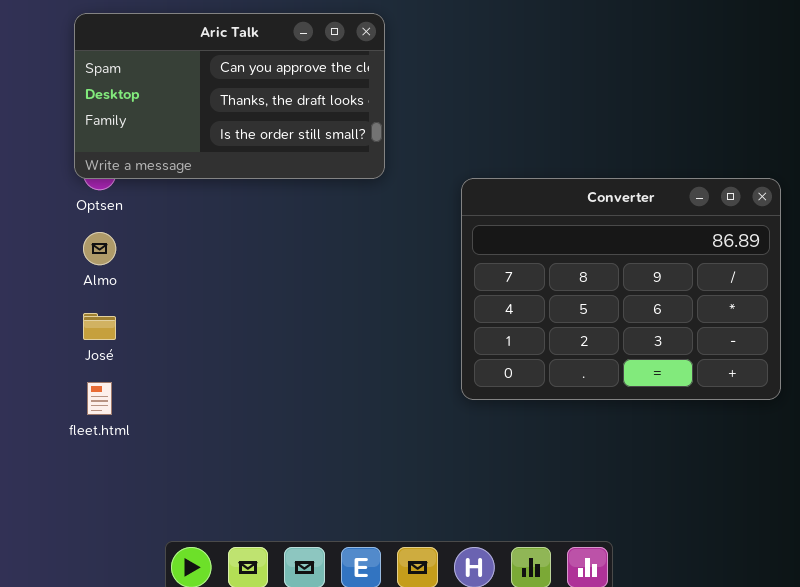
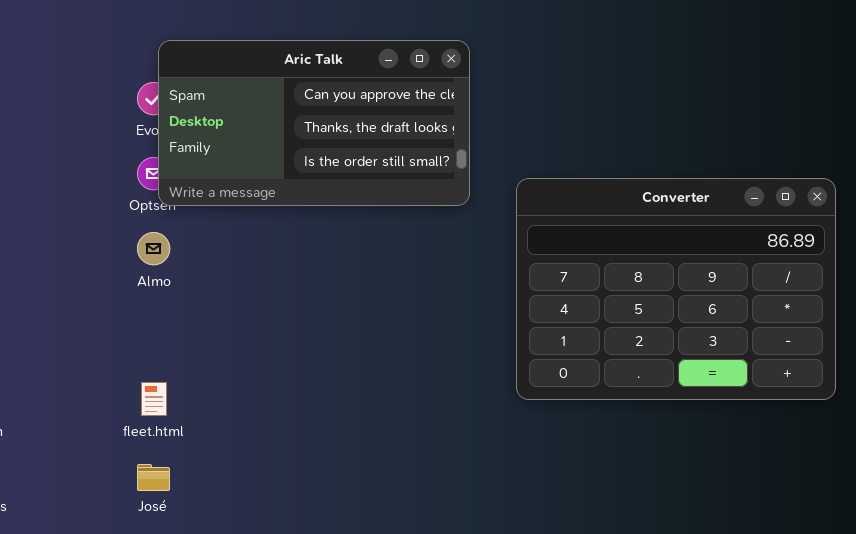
Aric Talk: [74,13,385,179] -> [158,40,470,206], moved
José: [83,313,116,340] -> [137,464,170,491], moved

